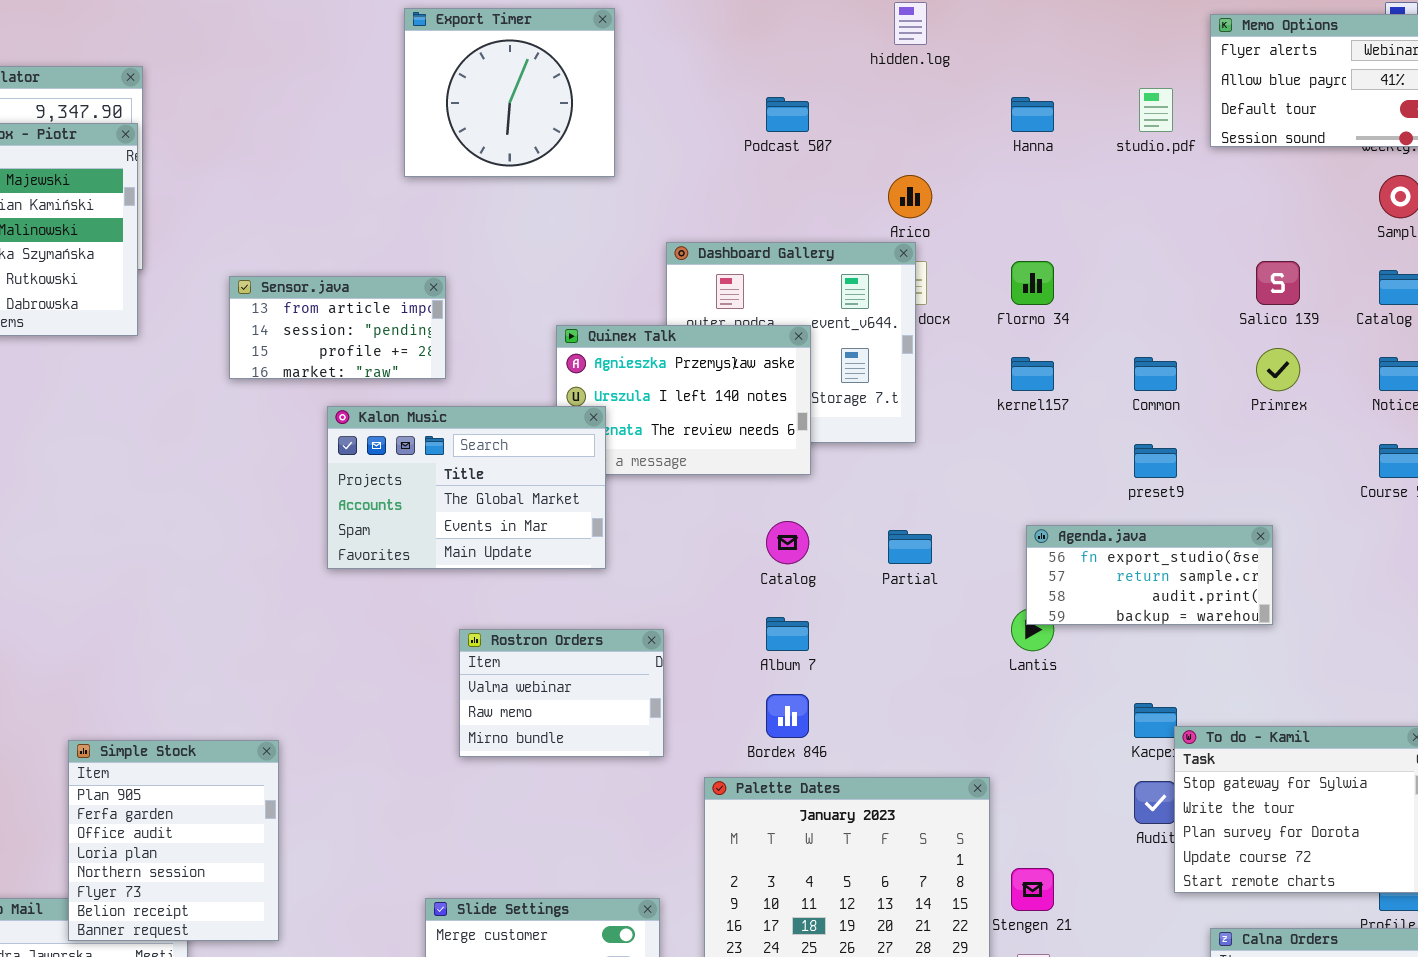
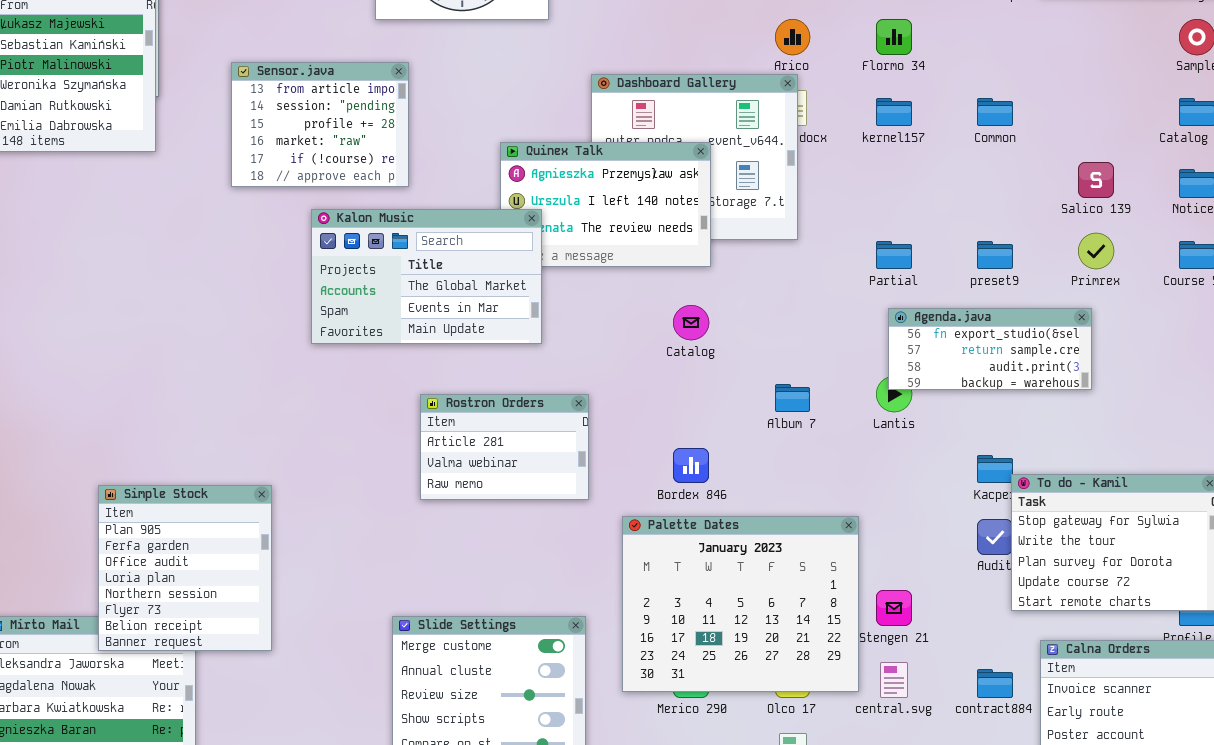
Flormo 34: [1011,261,1054,305] -> [876,19,912,55], moved
Salico 139: [1256,261,1300,305] -> [1078,162,1114,198], moved
Sensor.java: [229,276,446,379] -> [231,62,409,187], resized
Primrex: [1256,348,1300,391] -> [1078,233,1114,269], moved
kernel157: [1011,357,1054,391] -> [876,98,912,126], moved
Common: [1134,357,1177,391] -> [977,98,1013,126], moved
Partial: [888,530,932,564] -> [876,241,912,269], moved
Album 7: [766,617,809,651] -> [775,384,810,412], moved
Rostron Orders: [459,629,664,757] -> [420,394,589,500], scrolled up 1 row

